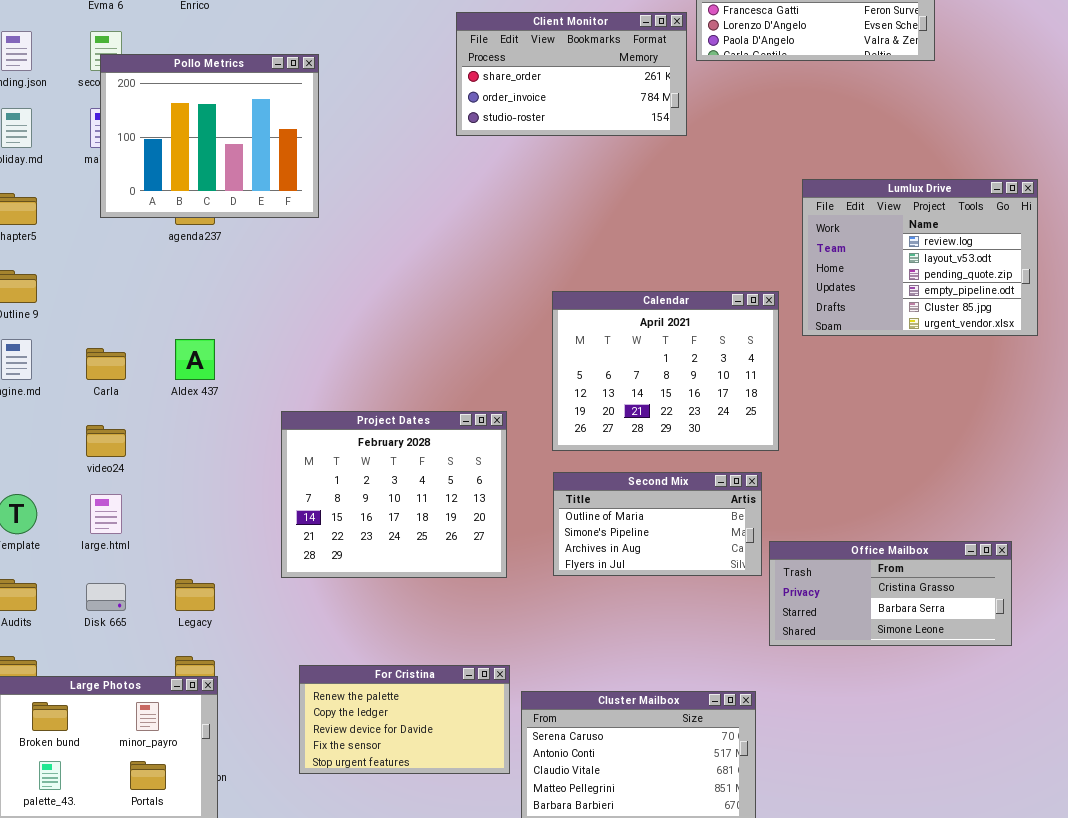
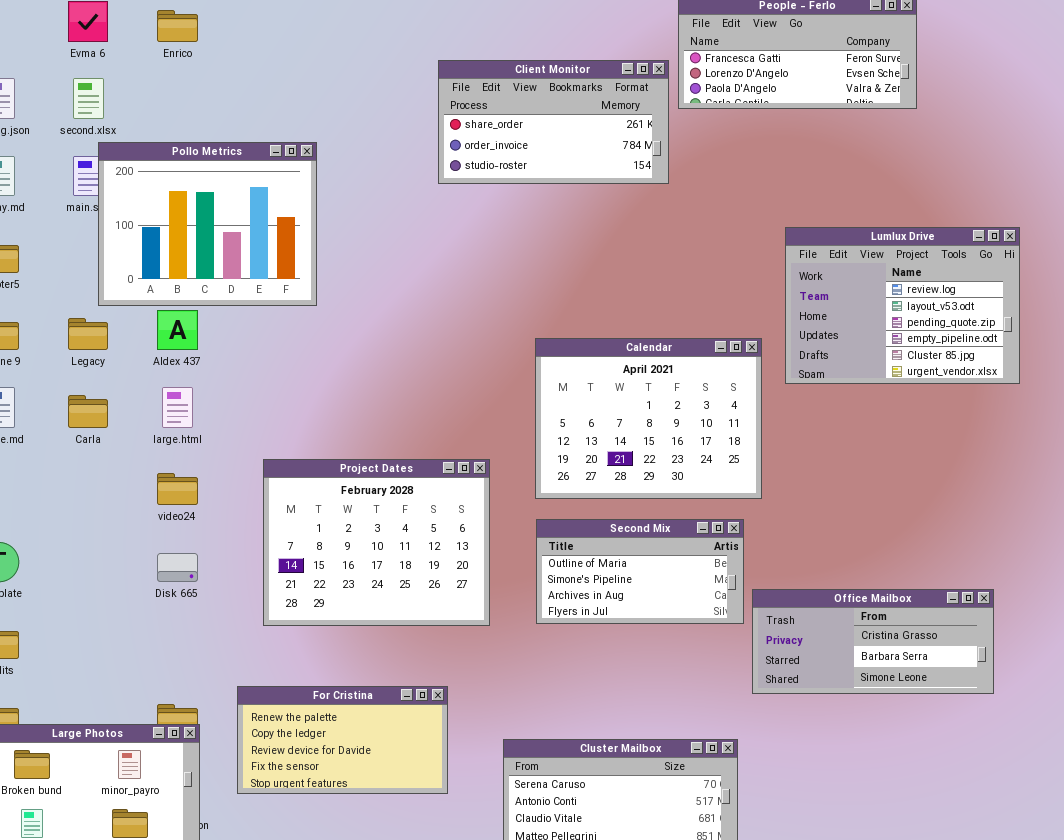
Pollo Metrics: [100,54,319,218] -> [98,142,317,306], moved
Aldex 437: [175,339,215,380] -> [157,310,198,350], moved
video24: [86,425,126,457] -> [157,473,198,505], moved
large.html: [90,494,122,534] -> [162,387,193,428], moved
Legacy: [175,579,215,611] -> [68,318,108,350], moved
Disk 665: [86,583,126,611] -> [157,553,198,582], moved
For Cristina: [299,665,510,774] -> [237,686,448,794], moved

